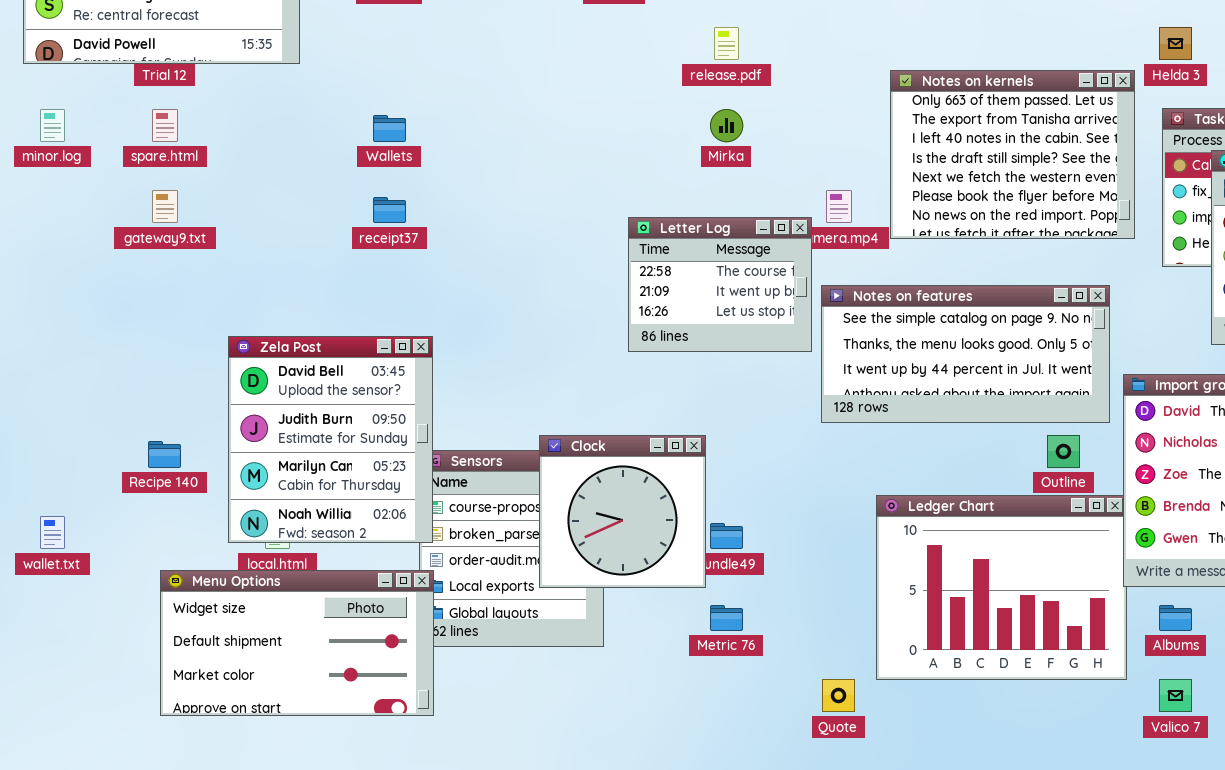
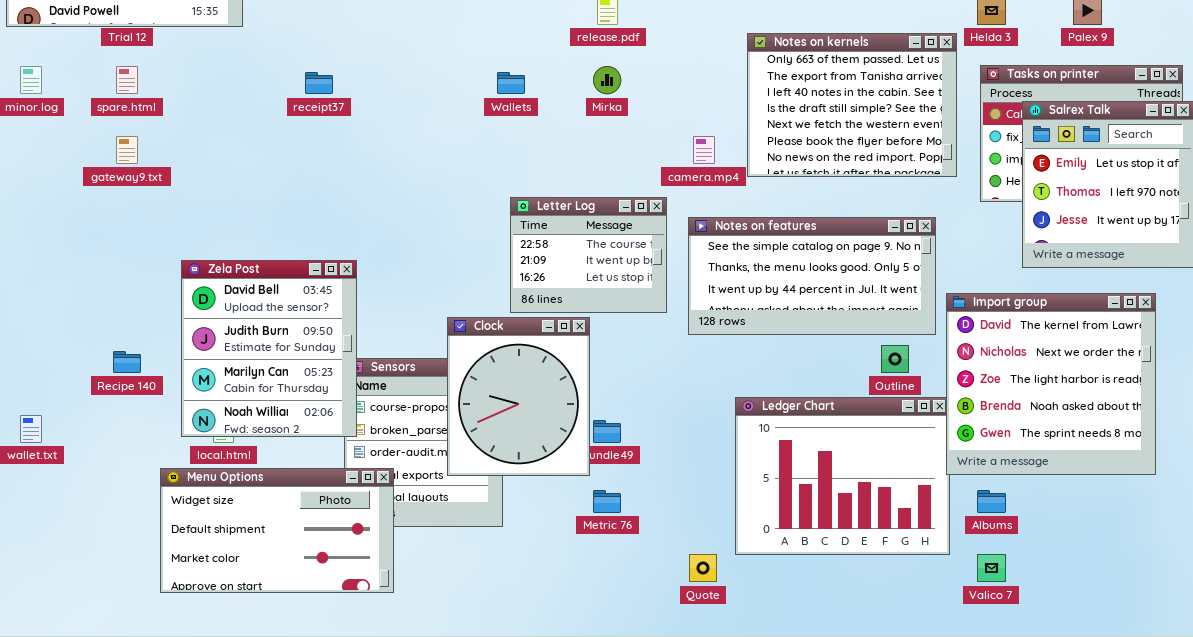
Wallets: [373,115,406,142] -> [497,72,525,94], moved
receipt37: [373,197,406,223] -> [305,72,333,94], moved
Letter Log: [628,217,812,352] -> [510,197,667,313], moved
Clock: [539,435,706,588] -> [447,317,590,476], resized
Menu Options: [160,570,434,716] -> [160,468,394,593], moved

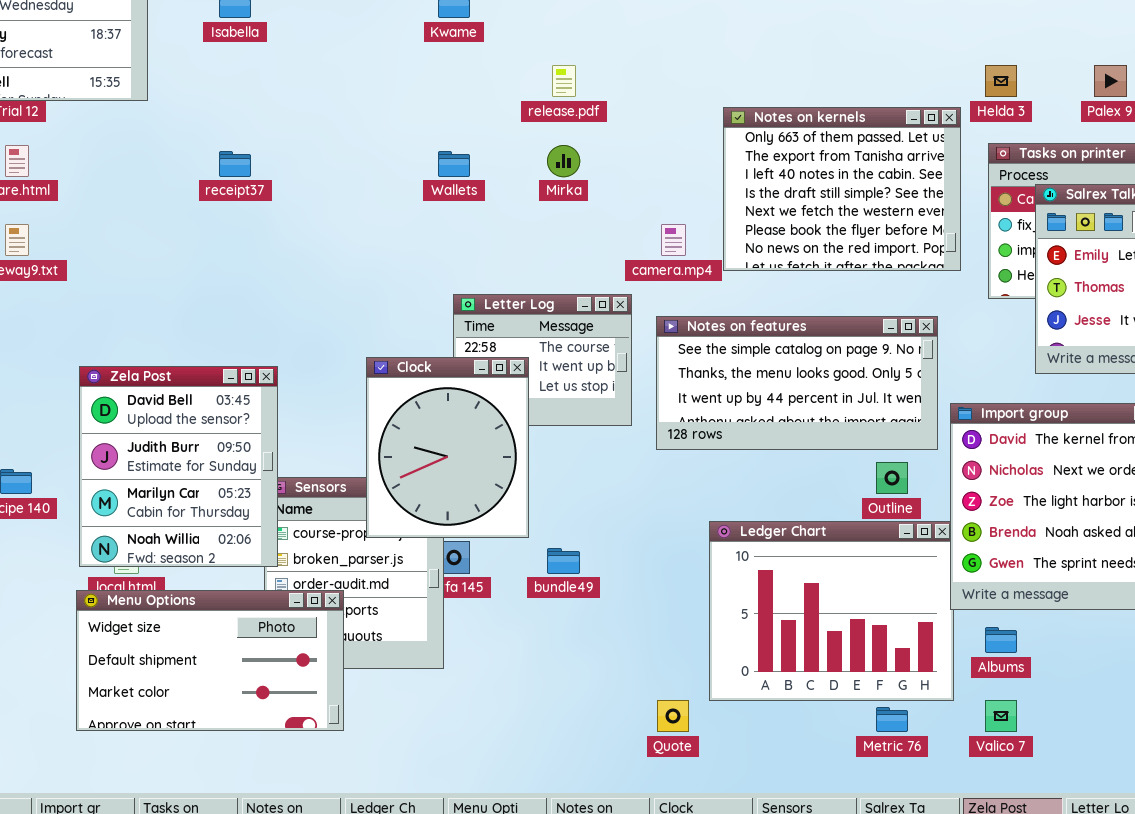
Clock: [447,317,590,476] -> [366,357,529,538], moved
Menu Options: [160,468,394,593] -> [76,590,344,731], moved
Metric 76: [593,490,621,513] -> [876,707,908,732], moved

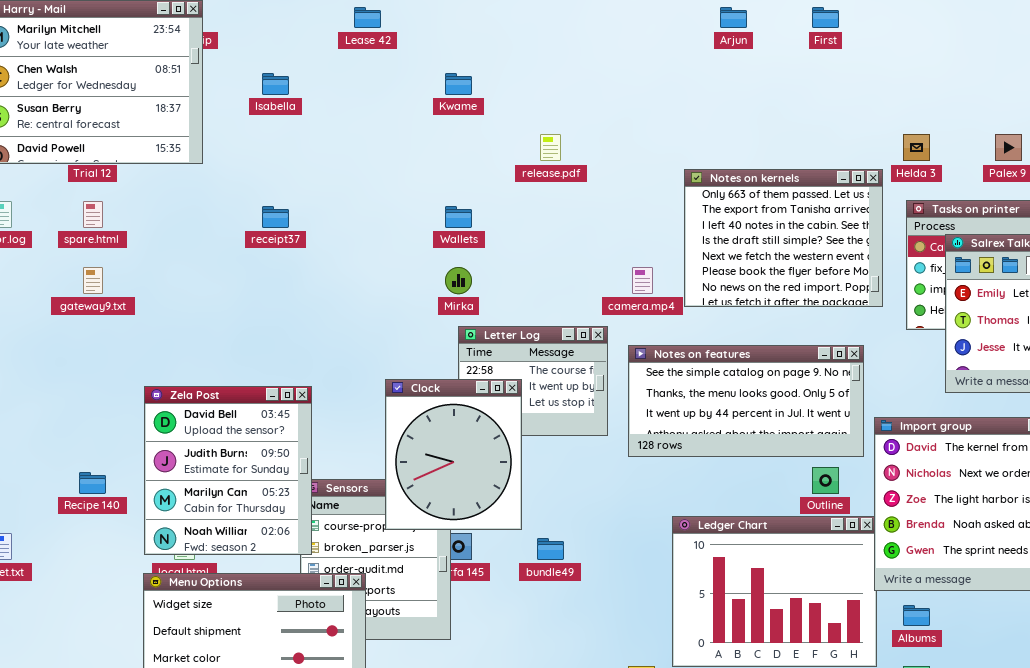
Mirka: [547,145,580,177] -> [445,267,472,294], moved

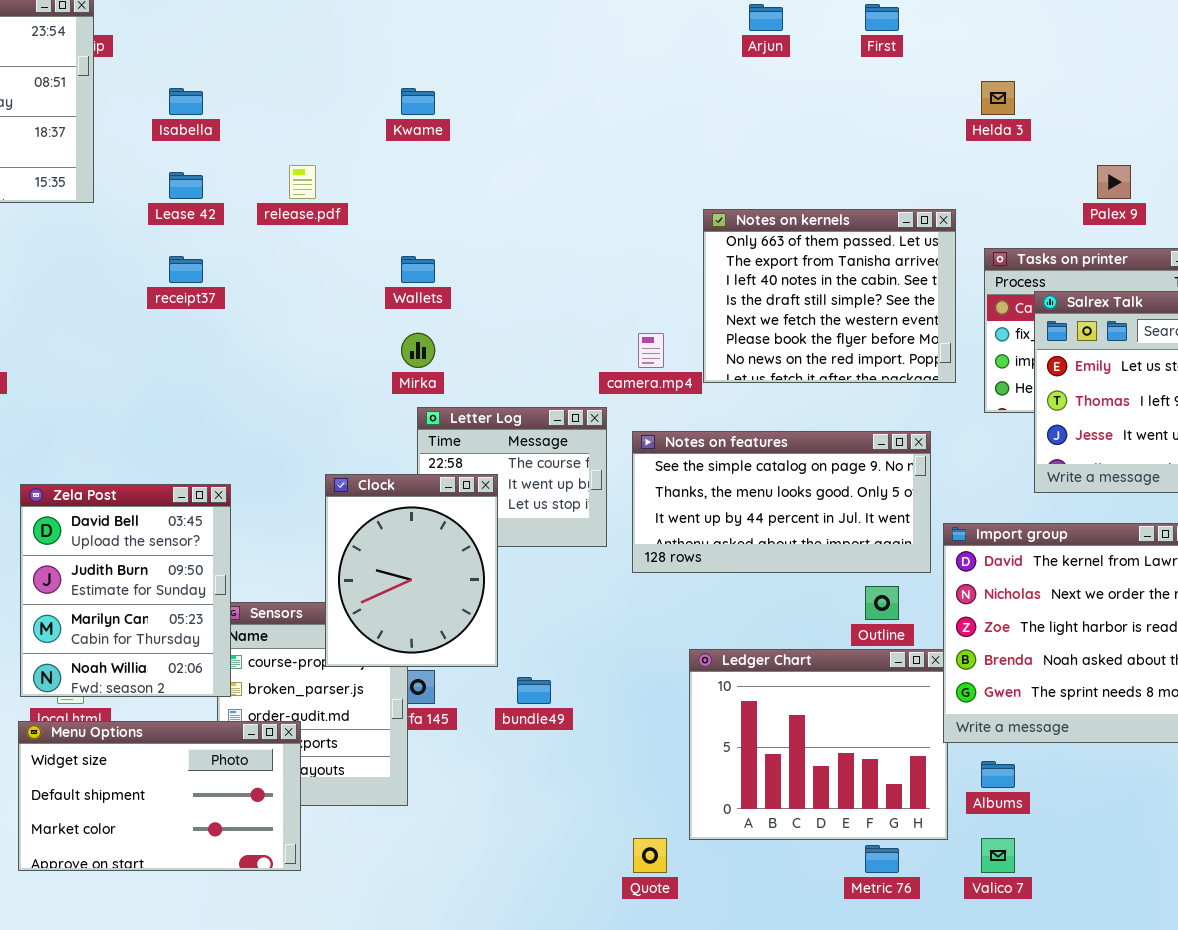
Lease 42: [354,7,381,28] -> [169,172,203,199], moved
release.pdf: [540,134,561,161] -> [289,165,316,199], moved
Helda 3: [903,134,930,161] -> [981,81,1015,115], moved

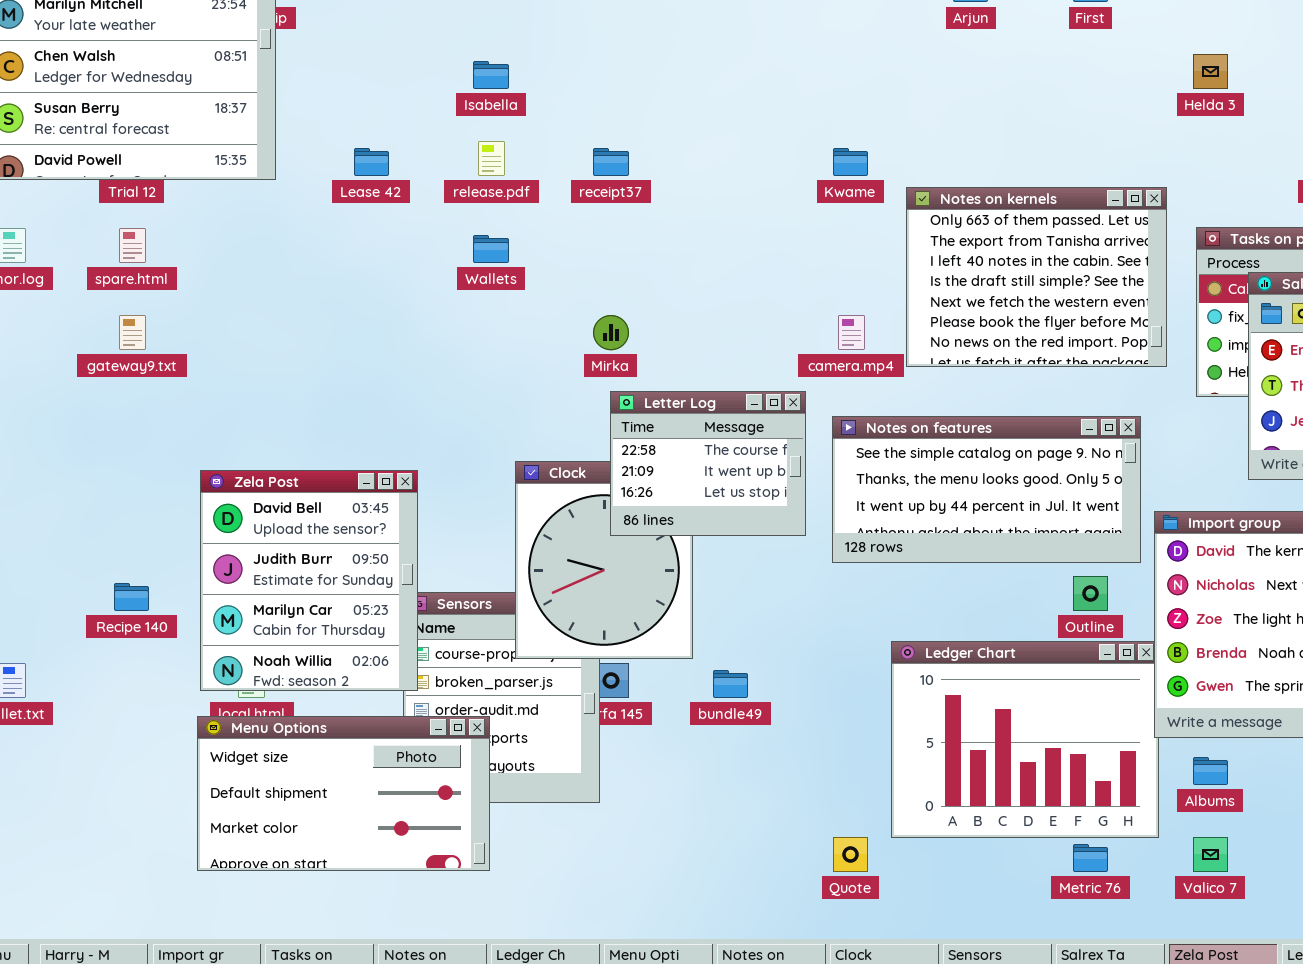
Isabella: [169,88,203,115] -> [473,61,509,89], moved
Kwame: [401,88,435,115] -> [833,148,868,176], moved
receipt37: [169,256,203,283] -> [593,148,629,176], moved
Wallets: [401,256,435,283] -> [473,235,509,263], moved
Letter Log: [417,407,607,547] -> [610,391,806,536], raised

